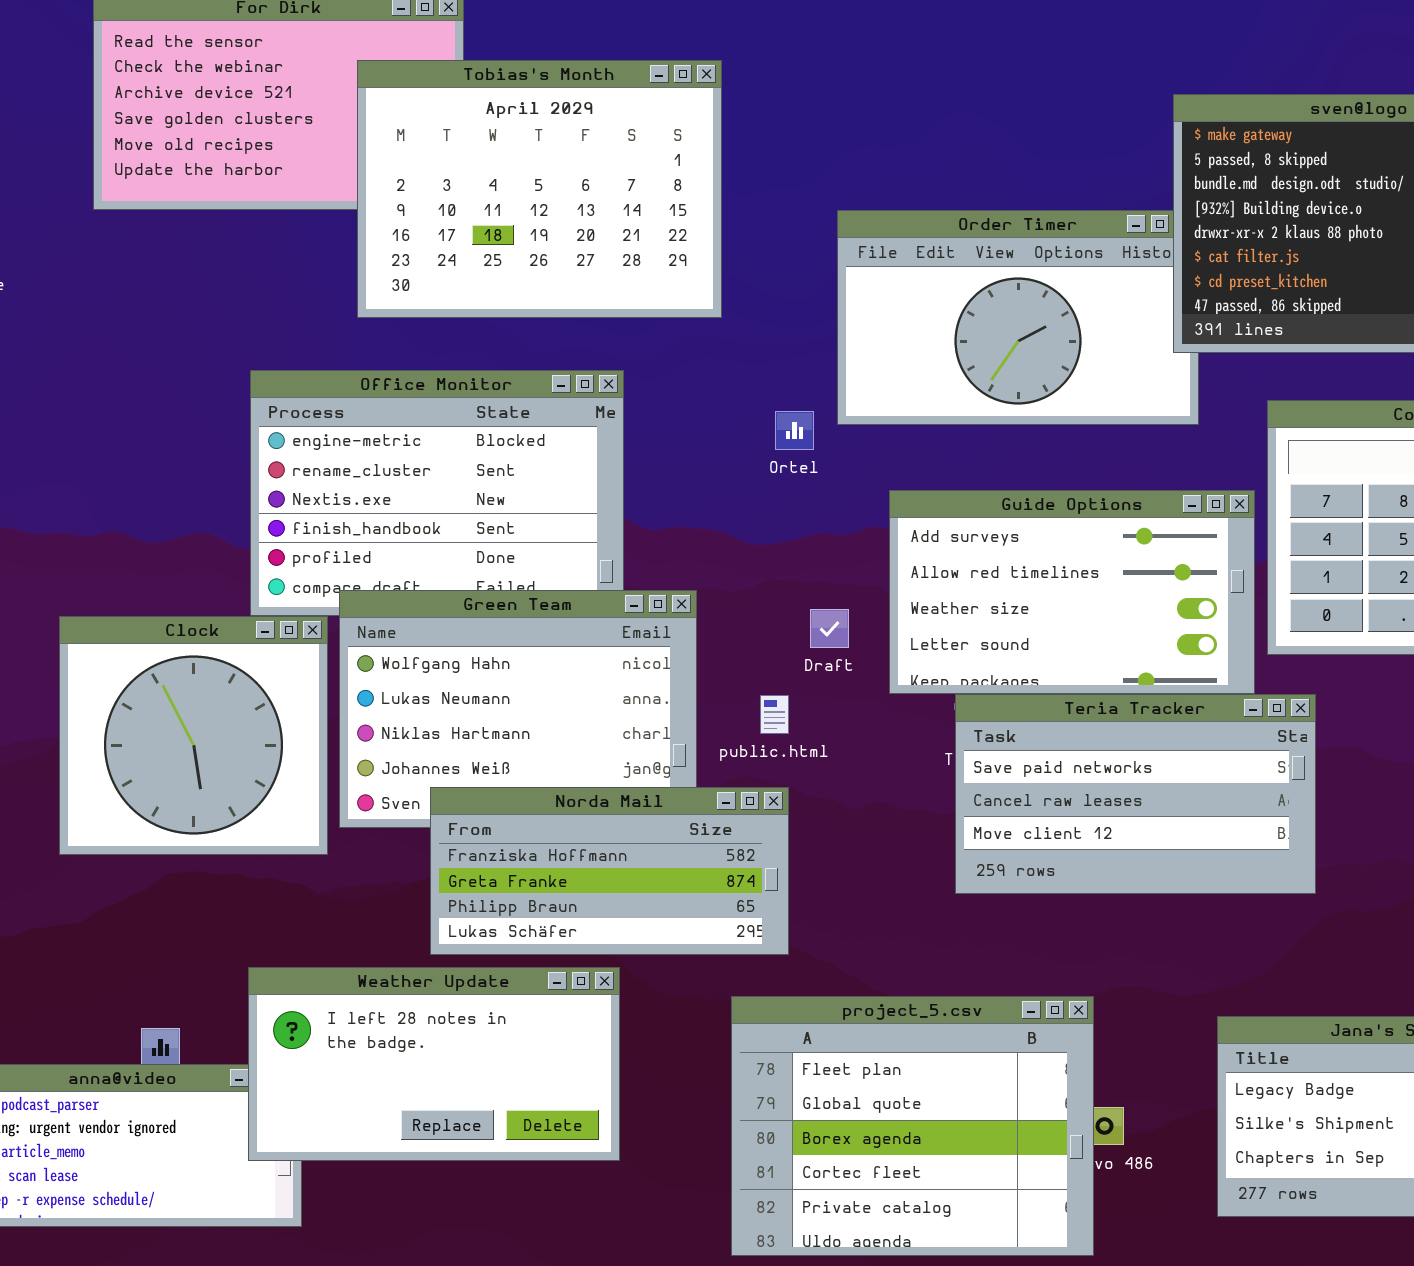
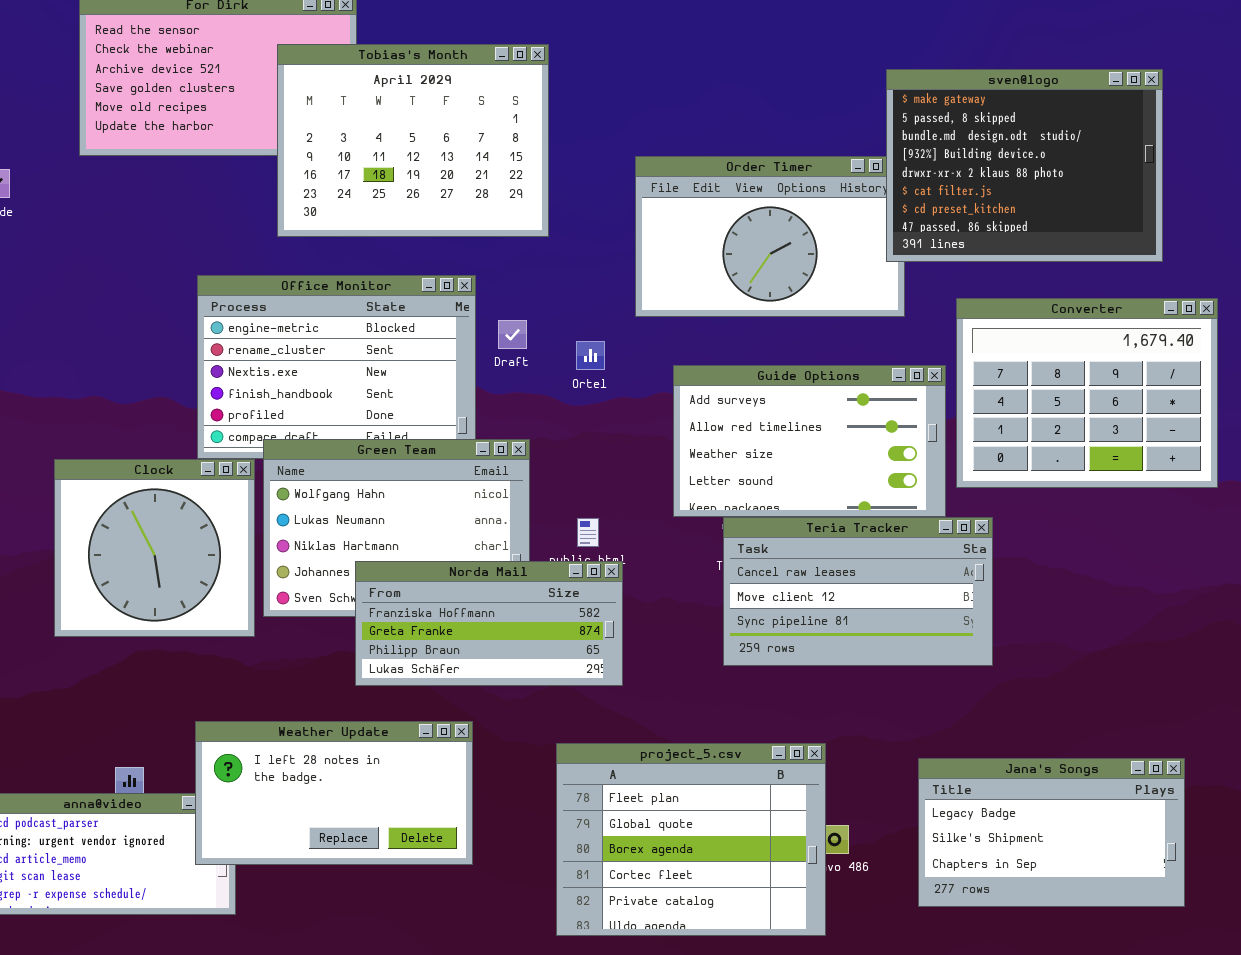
Ortel: [775,411,814,450] -> [576,341,605,370], moved
Draft: [810,609,849,648] -> [498,320,527,349], moved
Teria Tracker: [955,694,1316,894] -> [723,517,993,666], scrolled down 1 row
Norda Mail: [430,787,789,955] -> [355,561,623,686], moved

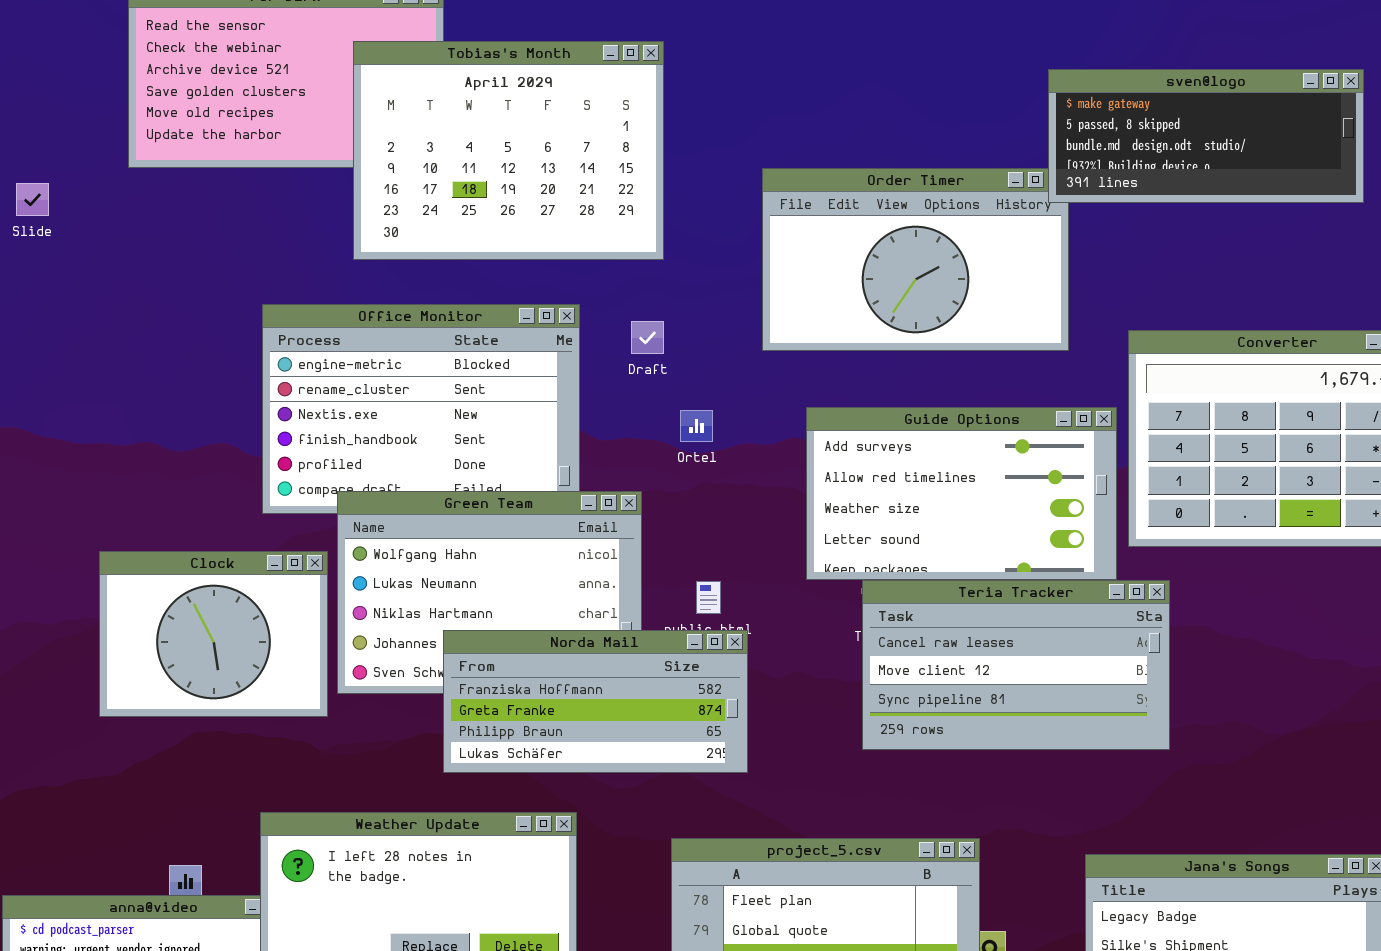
sven@logo: [886,69,1163,262] -> [1048,69,1364,203], resized
Draft: [498,320,527,349] -> [631,321,664,354], moved
Ortel: [576,341,605,370] -> [680,410,713,442], moved
Clock: [54,459,255,637] -> [99,551,328,717], resized

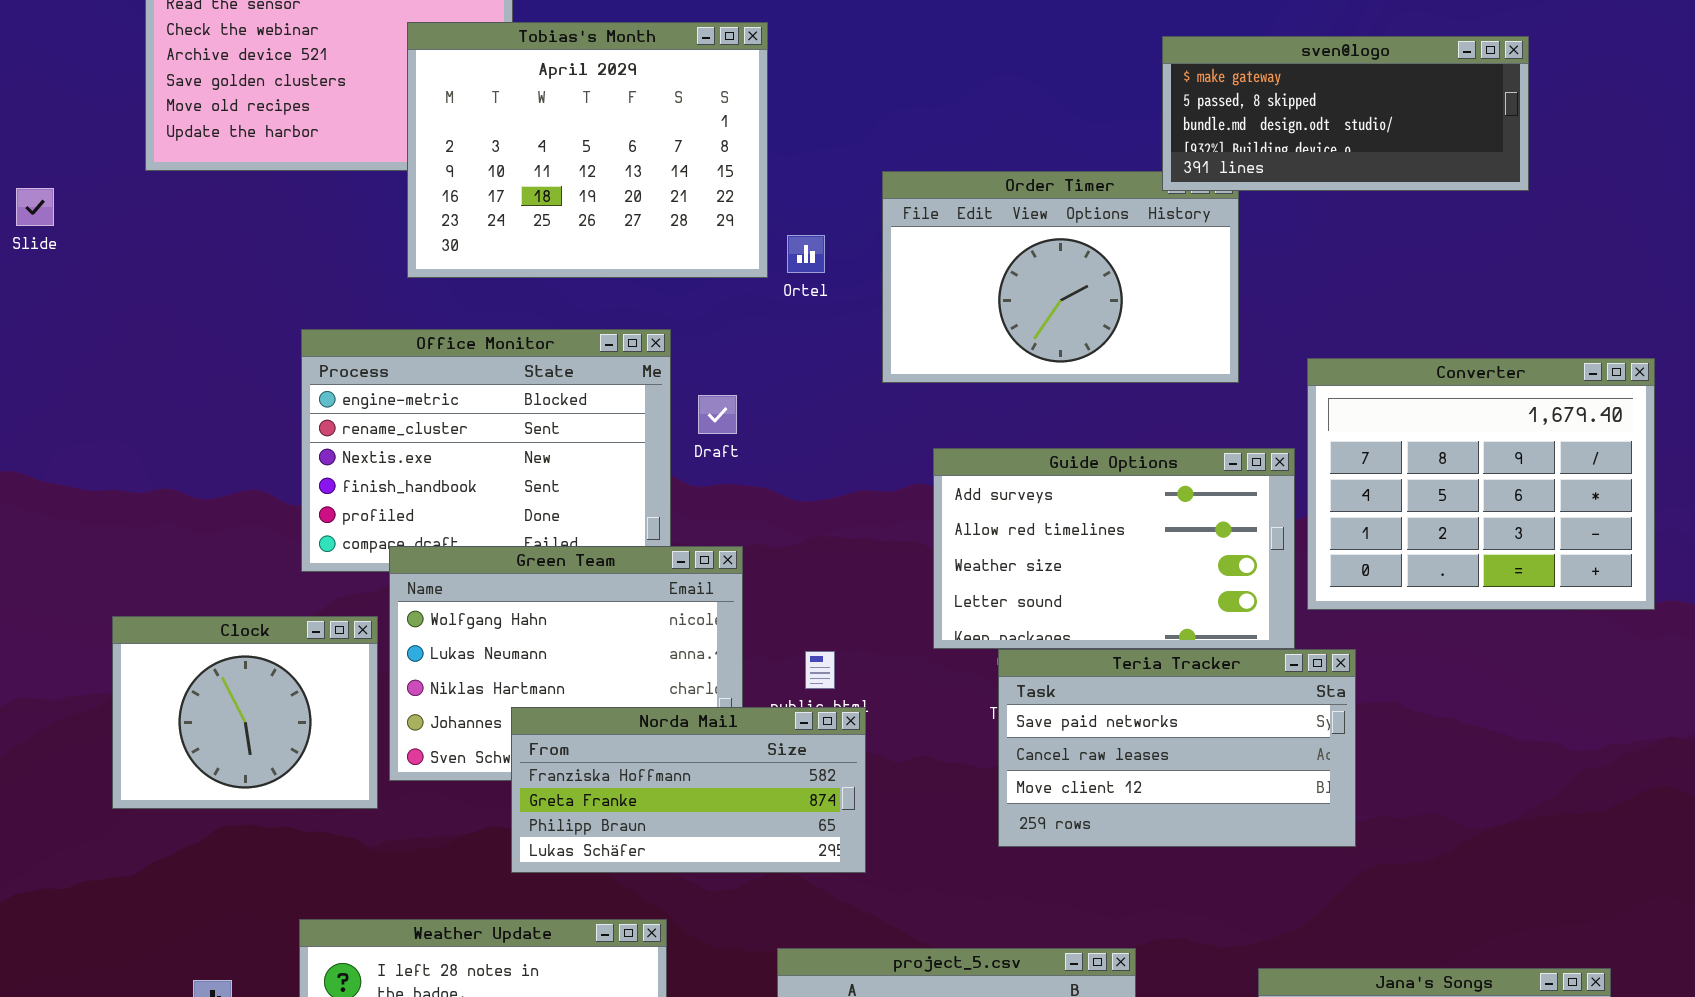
sven@logo: [1048,69,1364,203] -> [1162,36,1529,191], moved
Draft: [631,321,664,354] -> [698,395,737,434], moved
Ortel: [680,410,713,442] -> [787,235,825,273], moved
Teria Tracker: [862,580,1170,750] -> [998,649,1356,847], scrolled up 1 row

